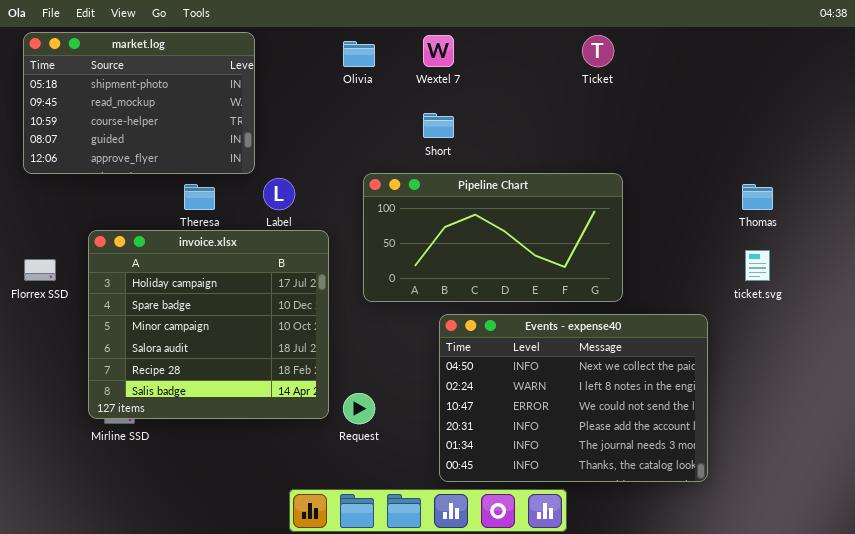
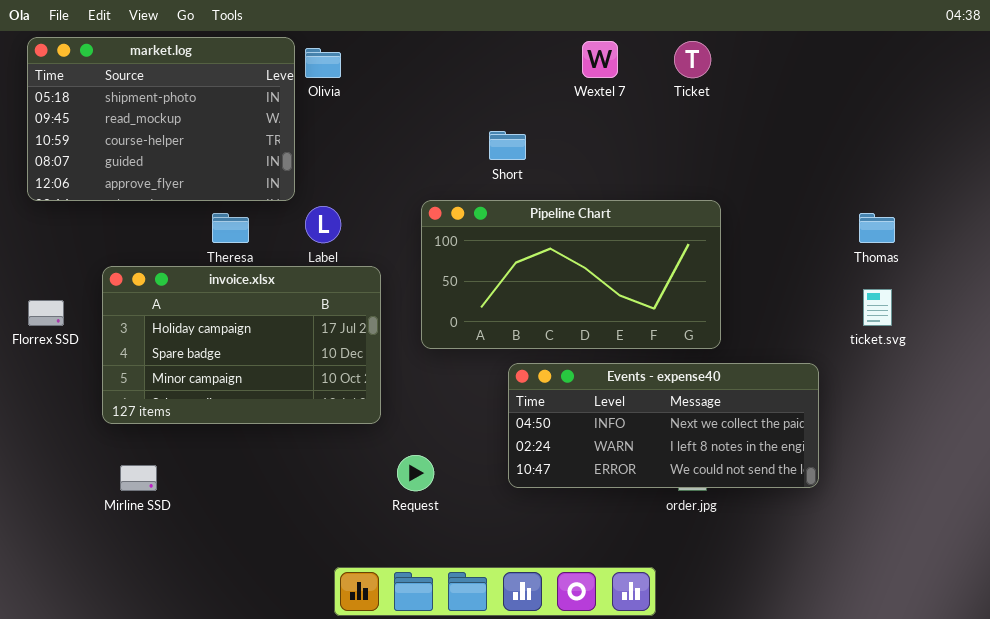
Wextel 7: [423,35,454,67] -> [582,41,618,78], moved
Olivia: [343,41,375,67] -> [305,48,341,78], moved
invoice.xlsx: [88,230,329,419] -> [102,266,381,424], resized
Events - expense40: [439,314,708,482] -> [508,363,819,488], resized

